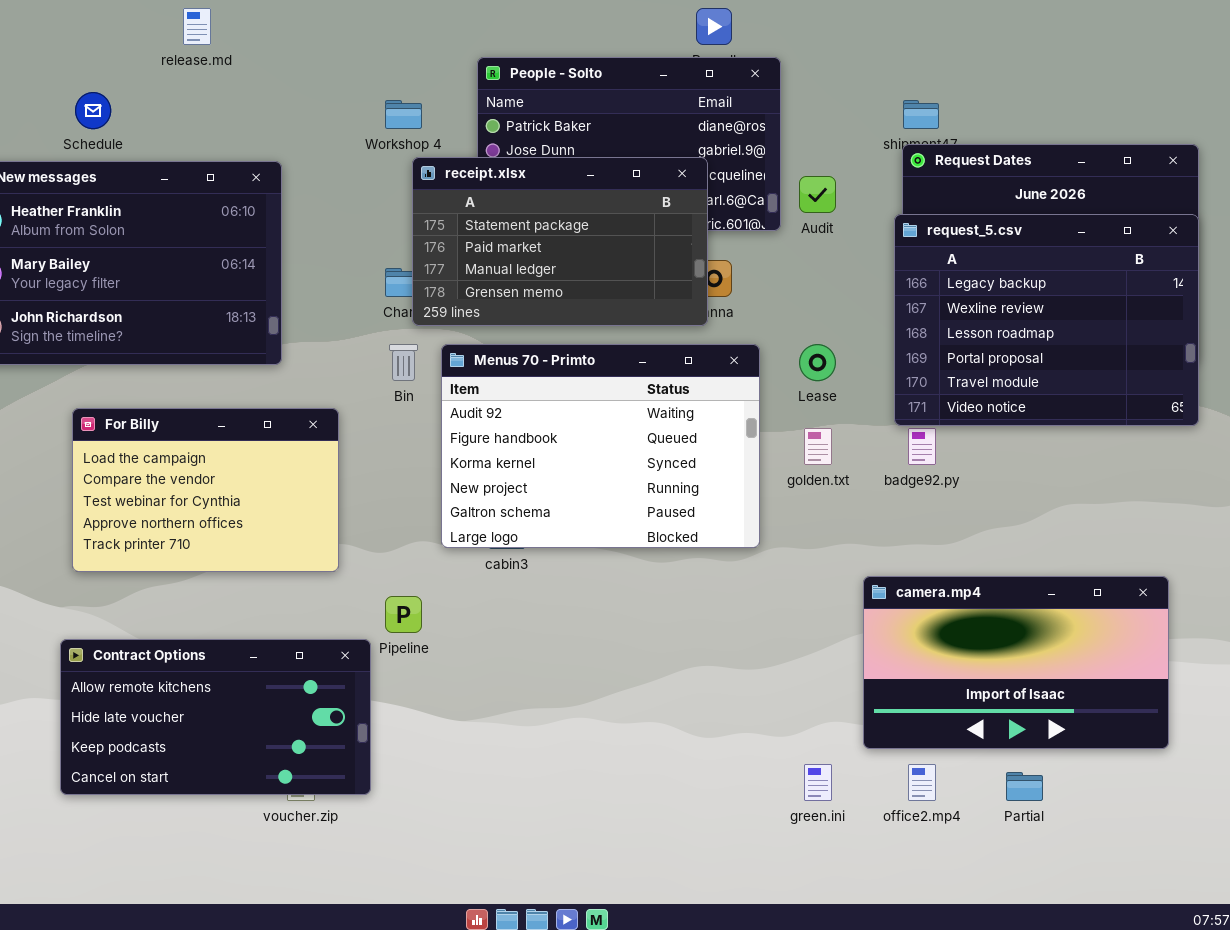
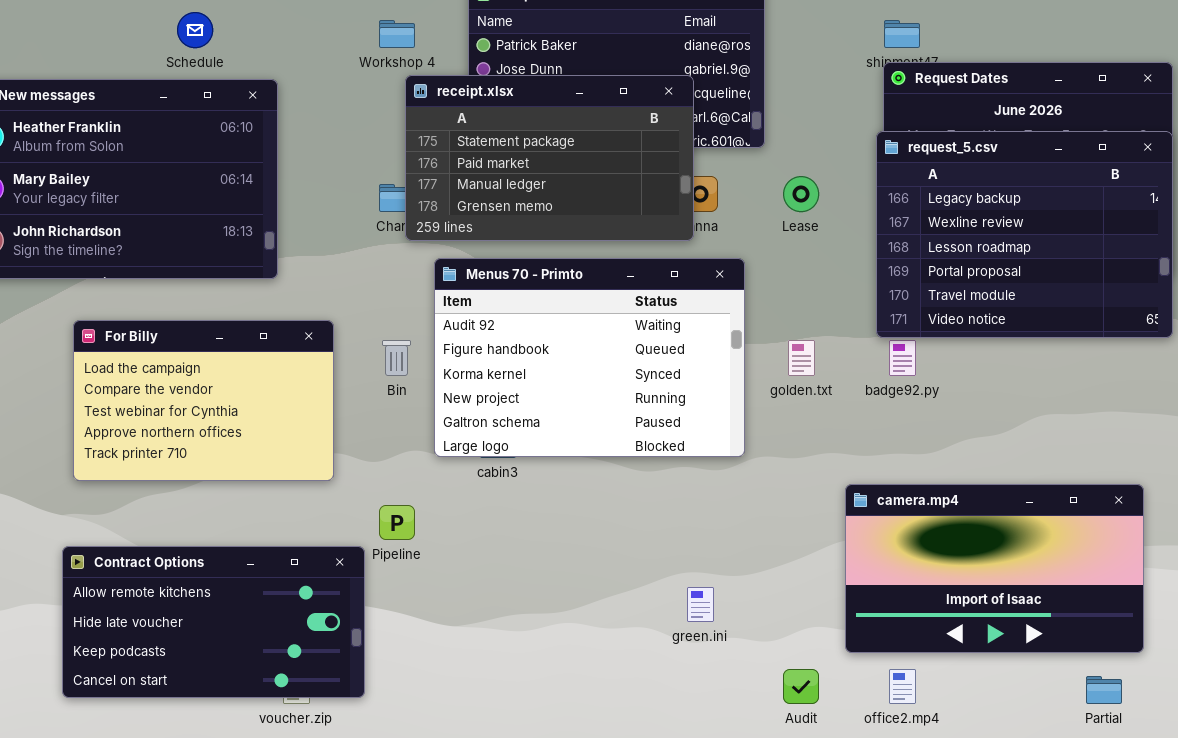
Schedule: [75,92,111,129] -> [177,12,213,48], moved
Audit: [799,176,836,213] -> [783,669,819,704], moved
Bin: [389,344,418,381] -> [382,340,411,376], moved
Lease: [799,344,836,381] -> [783,176,819,212], moved
green.ini: [804,764,832,801] -> [687,587,714,622], moved
Partial: [1006,772,1043,801] -> [1086,676,1122,704], moved

